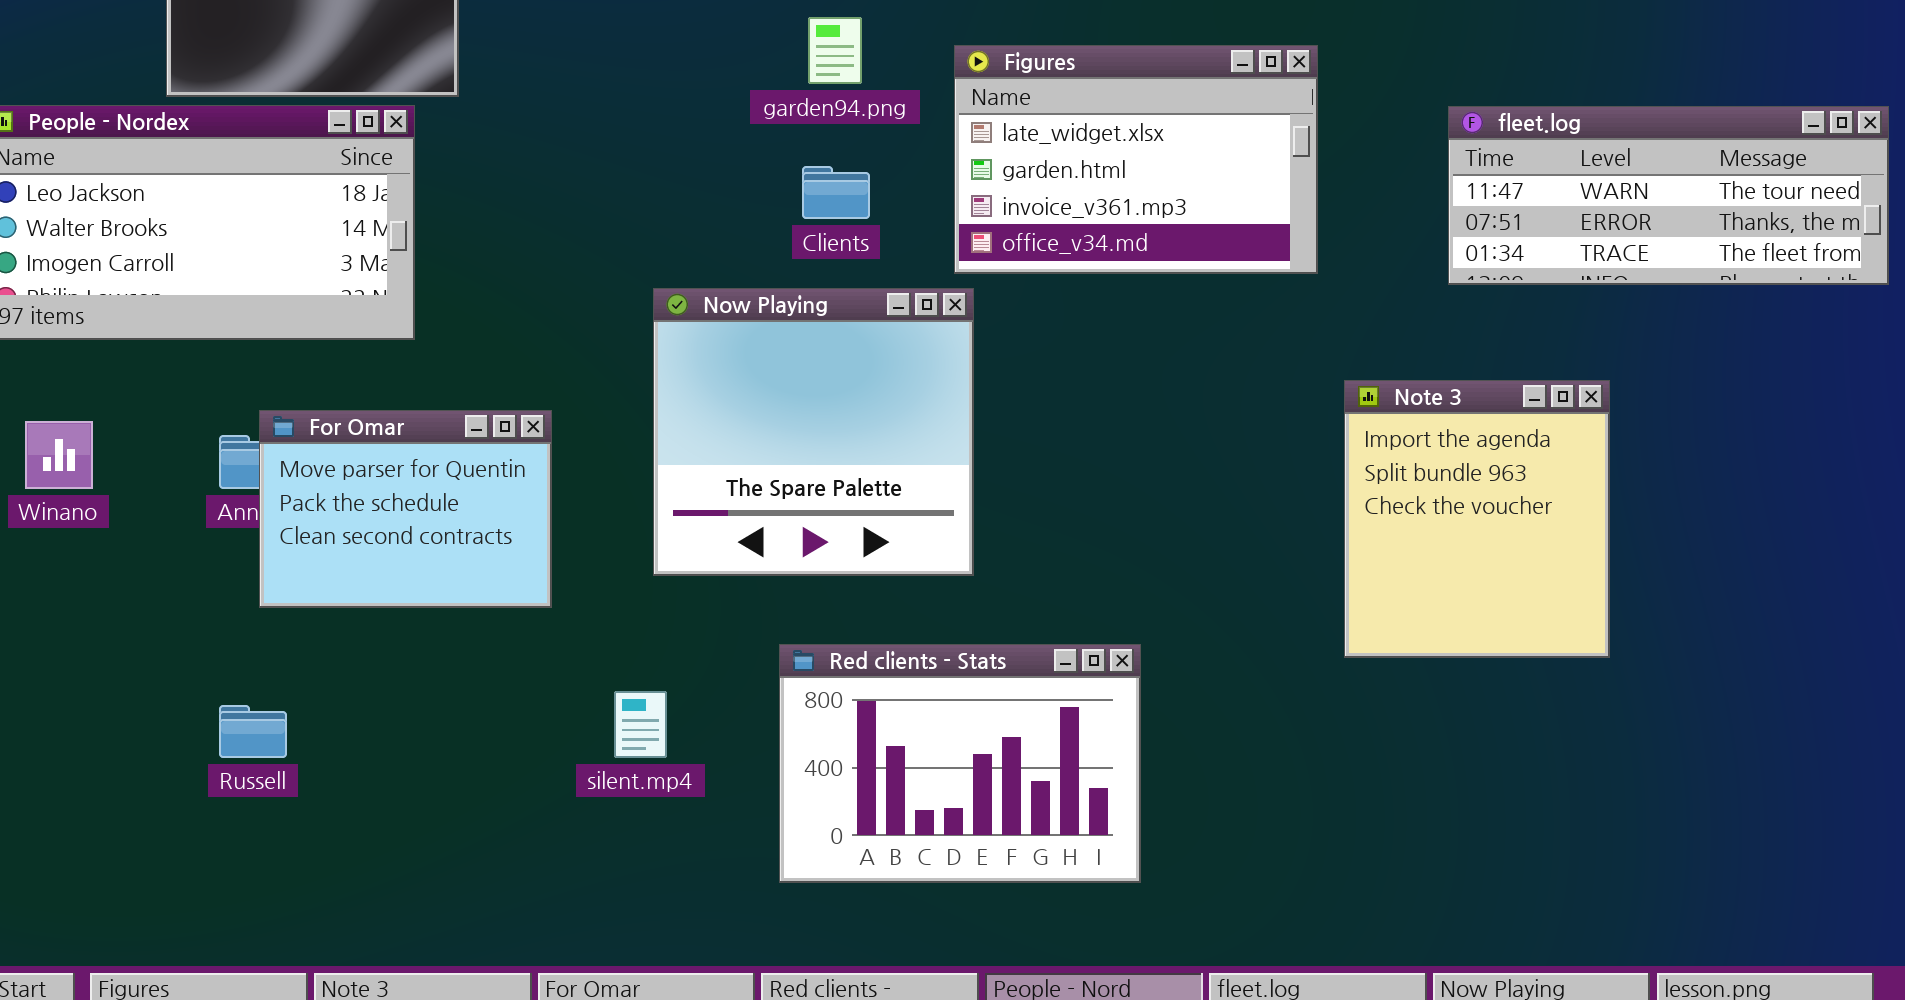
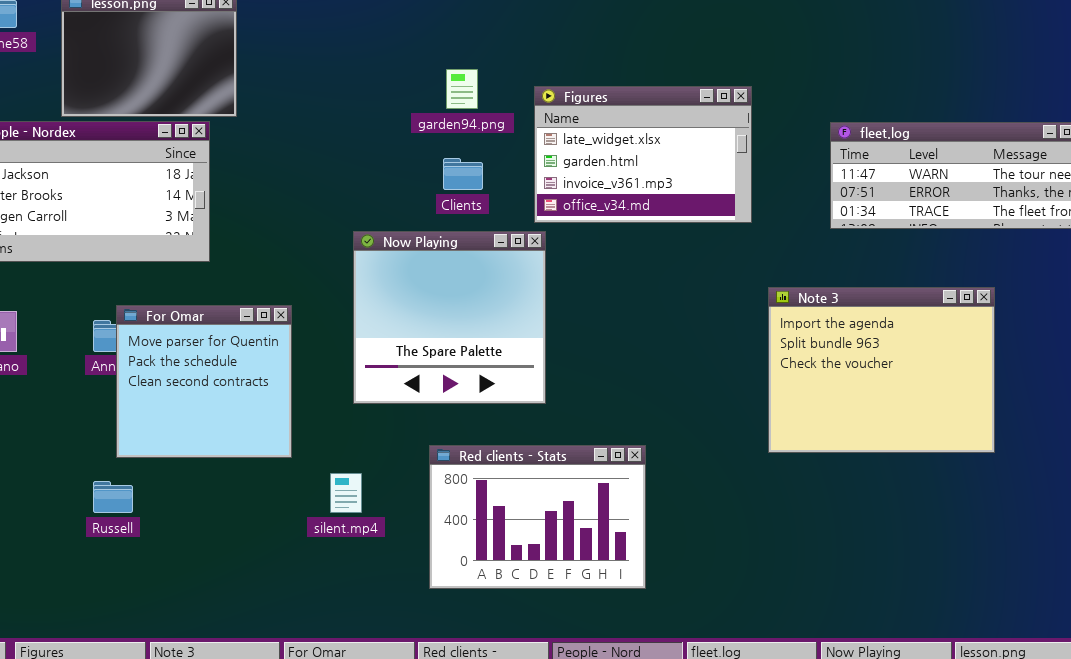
Note 3: [1344,380,1610,658] -> [768,287,995,453], resized
For Omar: [259,410,552,608] -> [116,305,292,458], resized

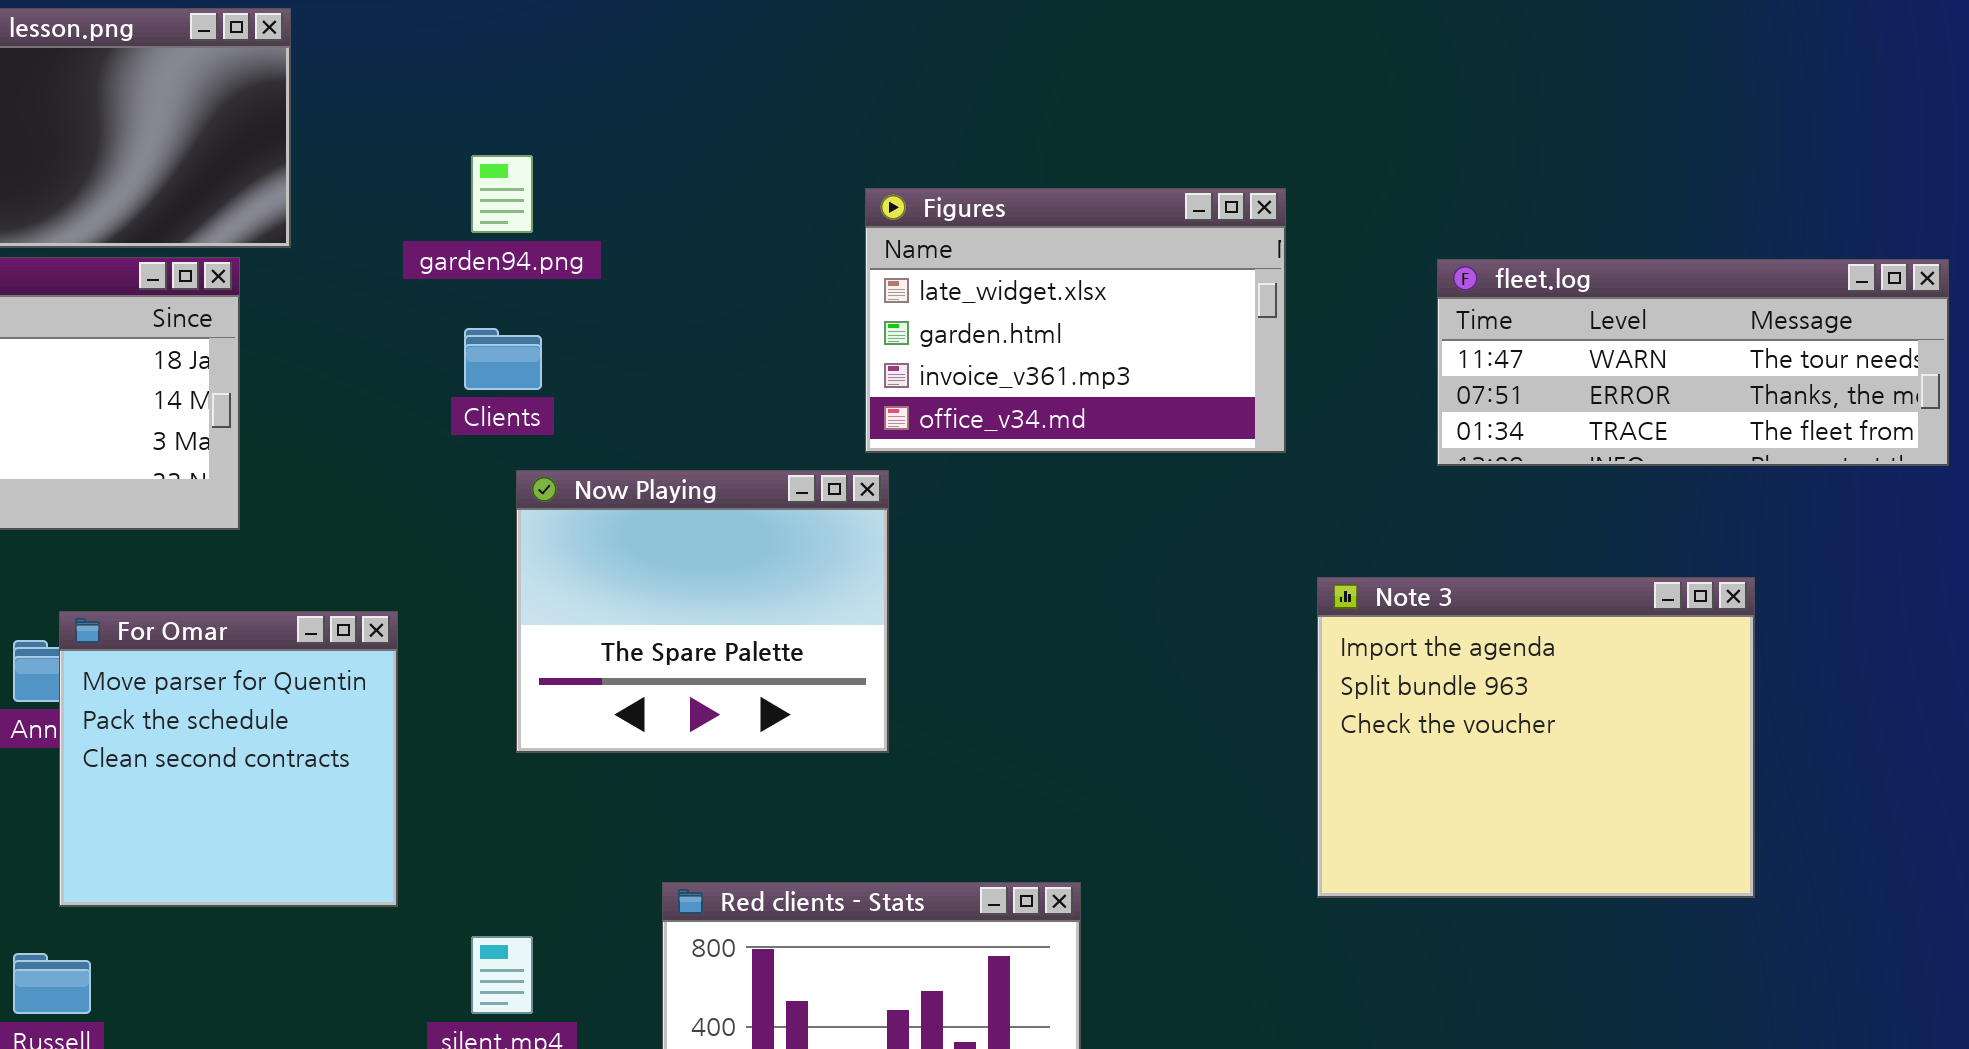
garden94.png: [446,69,478,109] -> [471,155,533,233], moved
Clients: [443,158,483,190] -> [464,328,542,390], moved
Now Playing: [353,231,546,404] -> [516,470,889,753], resized

